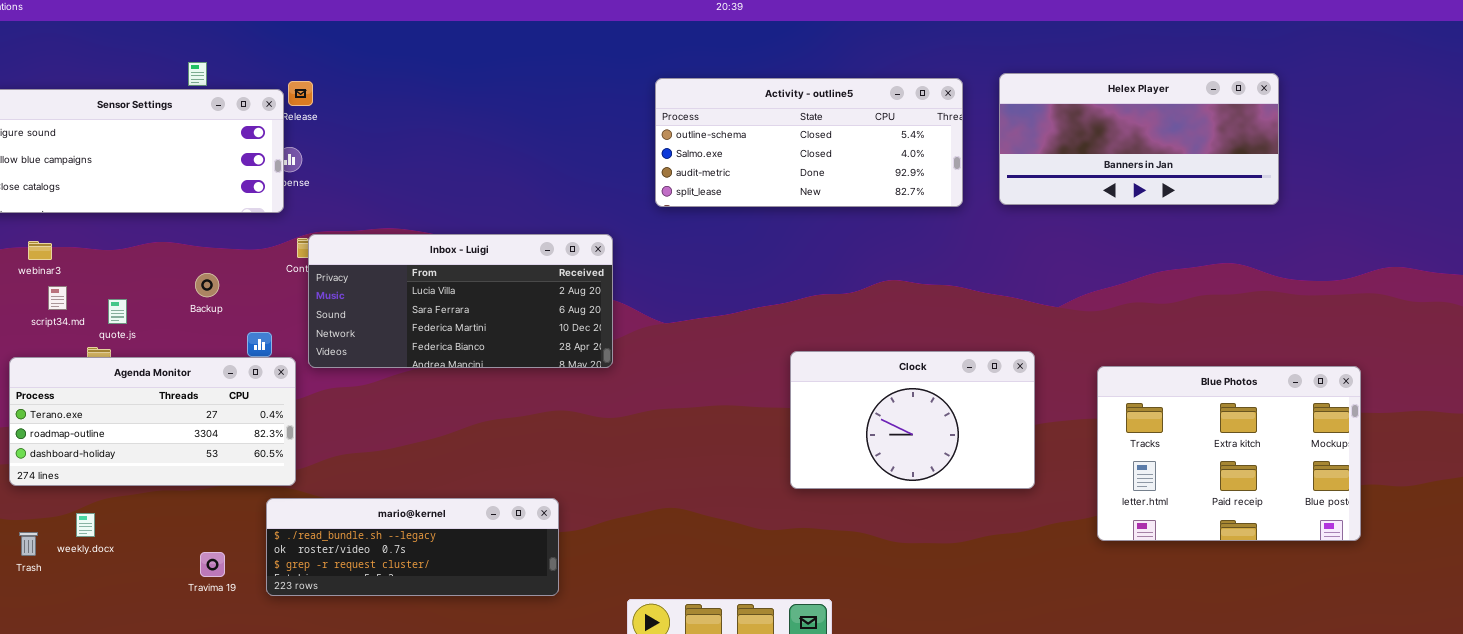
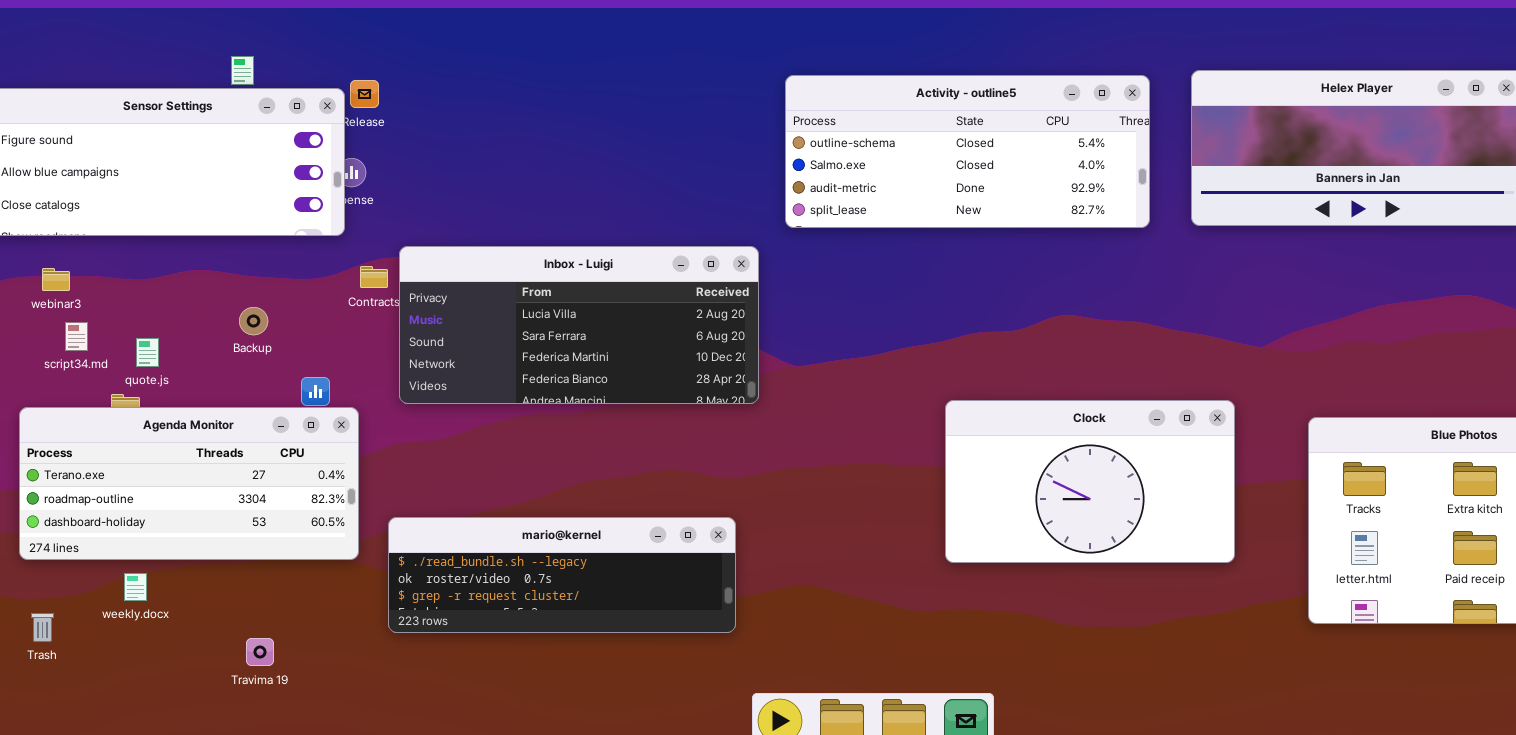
Inbox - Luigi: [308,234,613,368] -> [399,246,759,404], moved
mario@kernel: [266,498,559,596] -> [388,517,736,633], moved
weekly.docx: [76,513,95,537] -> [124,573,147,601], moved

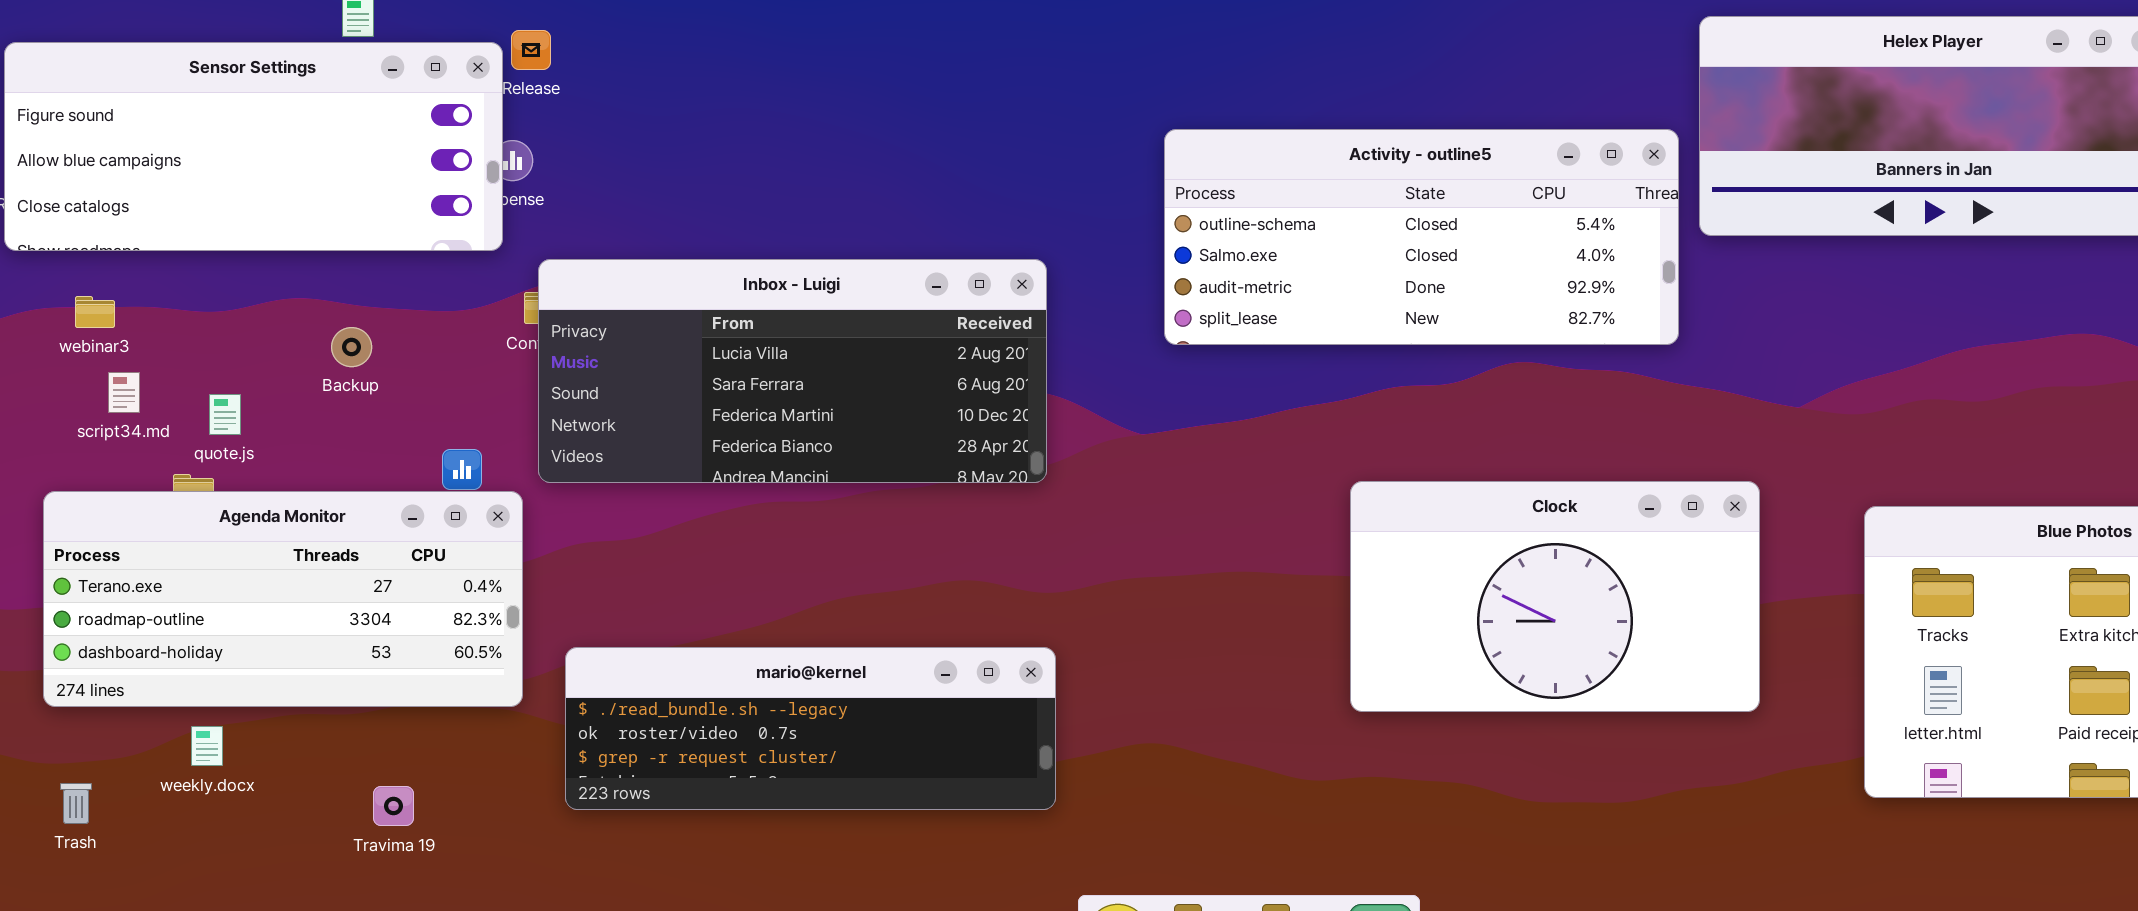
Activity - outline5: [785,75,1150,228] -> [1164,129,1679,345], moved
Inbox - Luigi: [399,246,759,404] -> [538,259,1047,483], moved
Backup: [239,307,268,335] -> [331,327,372,367], moved
Travima 19: [246,638,274,666] -> [373,786,414,826], moved

